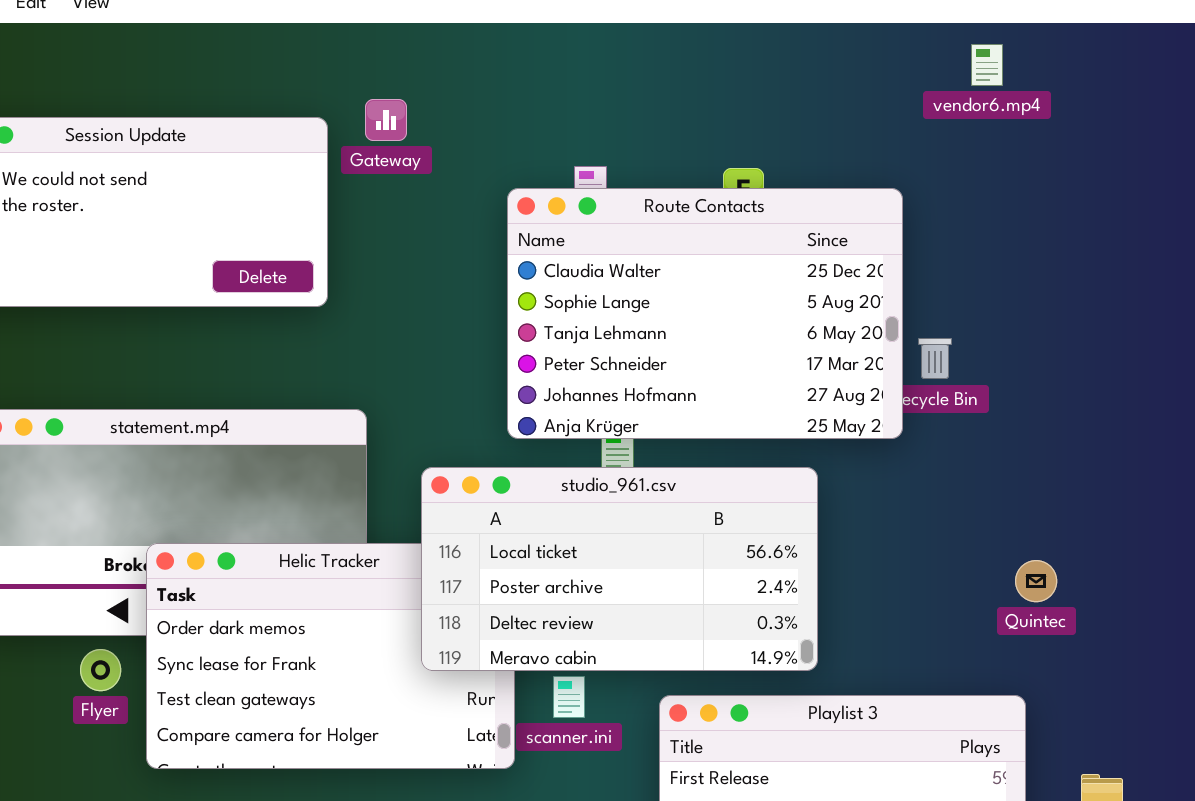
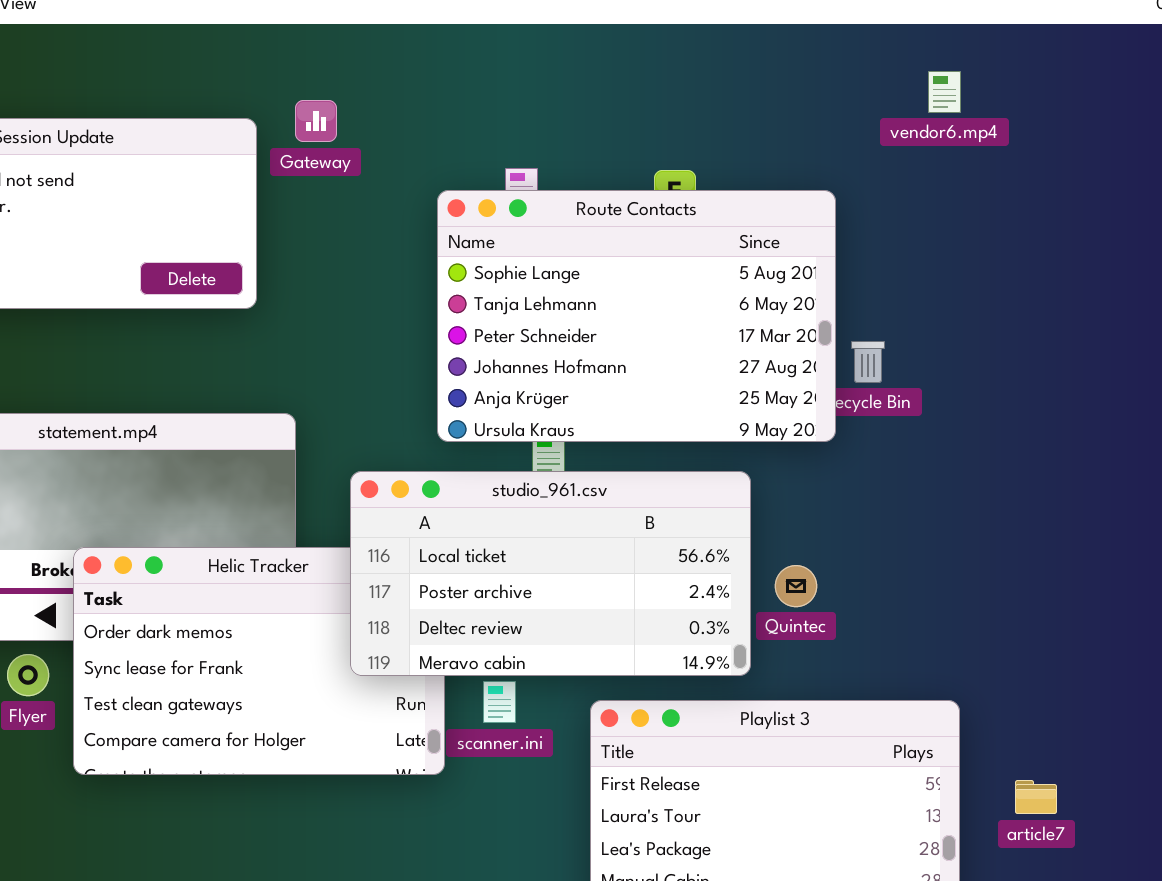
vendor6.mp4: [971,44,1003,86] -> [928,71,961,113], moved
Route Contacts: [507,188,903,439] -> [437,190,836,442], scrolled down 1 row
Quintec: [1015,560,1057,602] -> [775,565,817,607], moved

